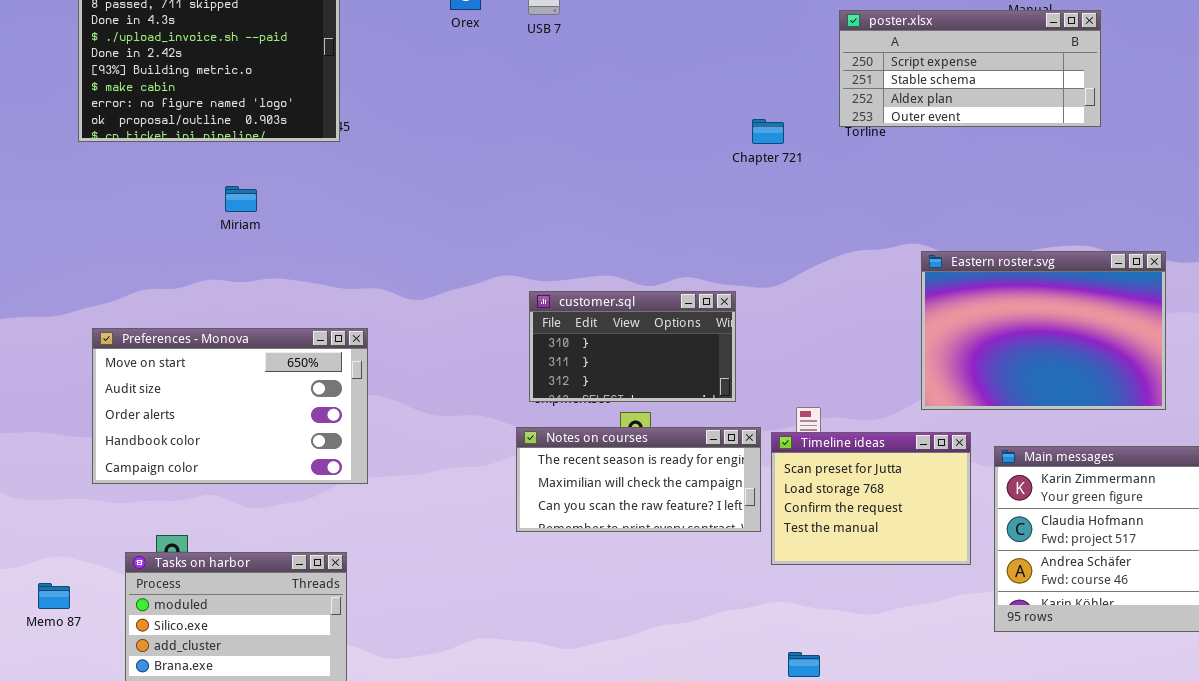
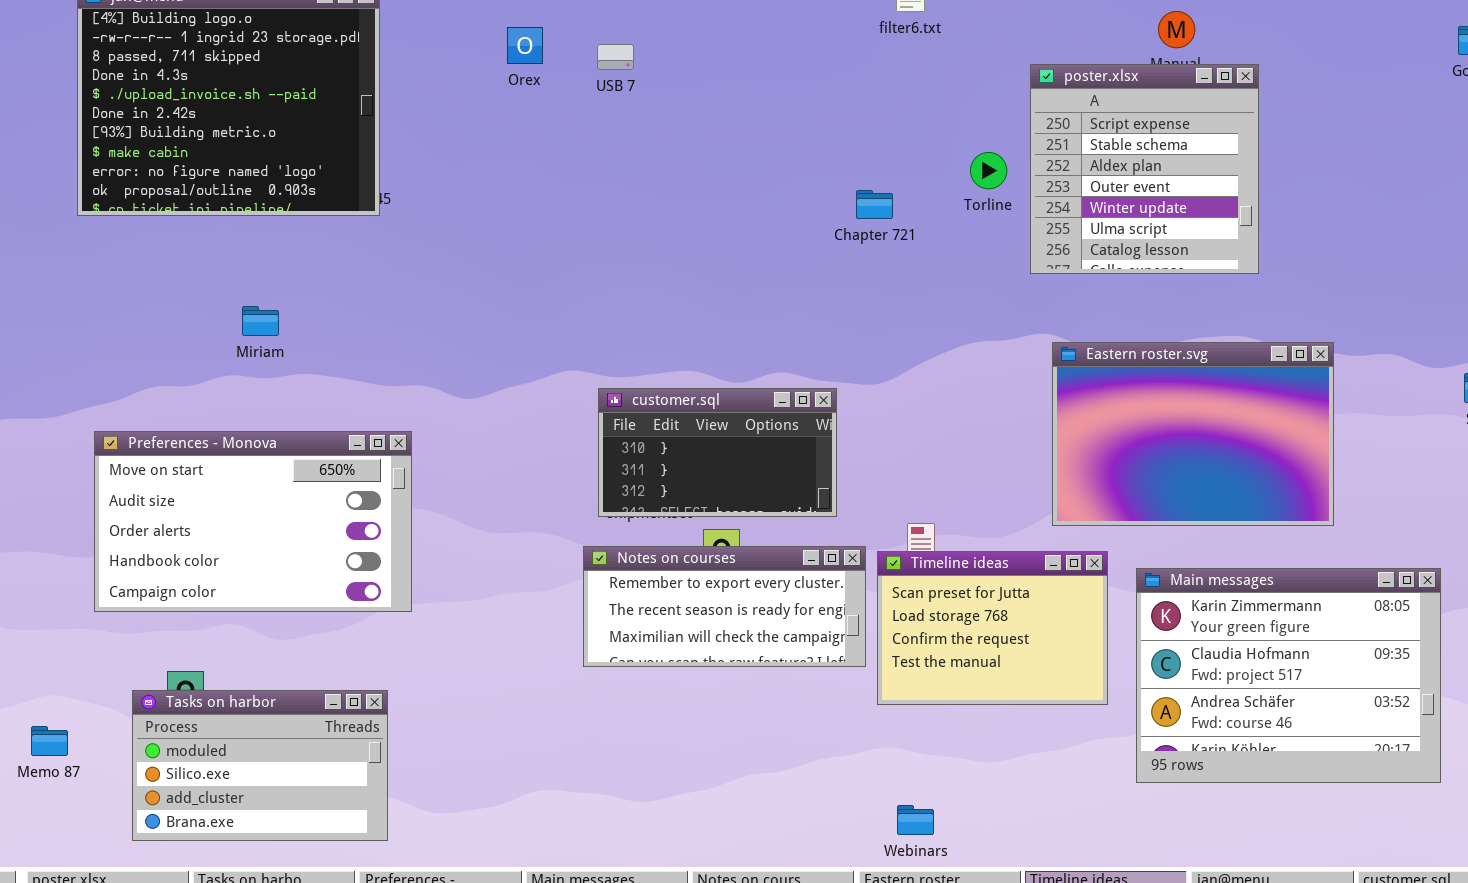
poster.xlsx: [839,10,1101,127] -> [1030,64,1259,274], resized
Miriam: [225,186,257,212] -> [242,306,279,336], moved
Notes on courses: [516,427,761,532] -> [583,546,866,667], scrolled up 1 row

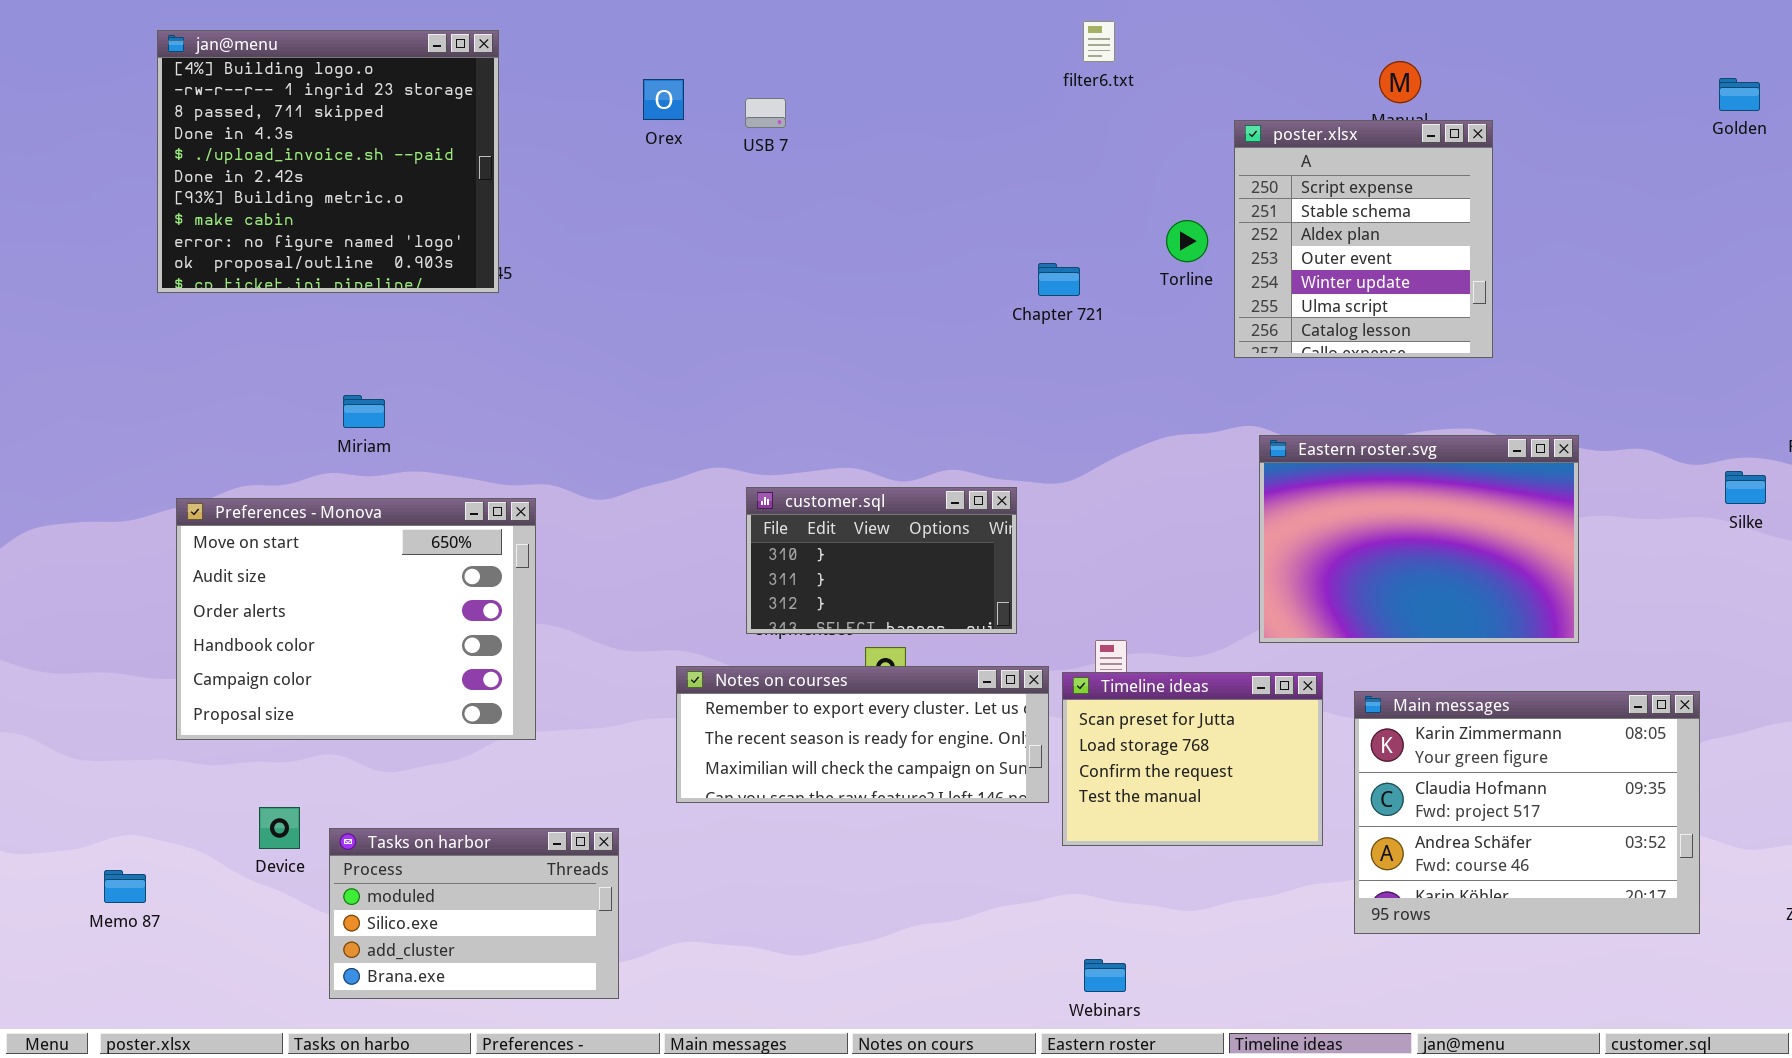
Preferences - Monova: [94,431,412,612] -> [176,498,536,740], resized
Notes on courses: [583,546,866,667] -> [676,666,1049,803], resized
Tasks on harbor: [132,690,388,841] -> [329,828,619,999], moved

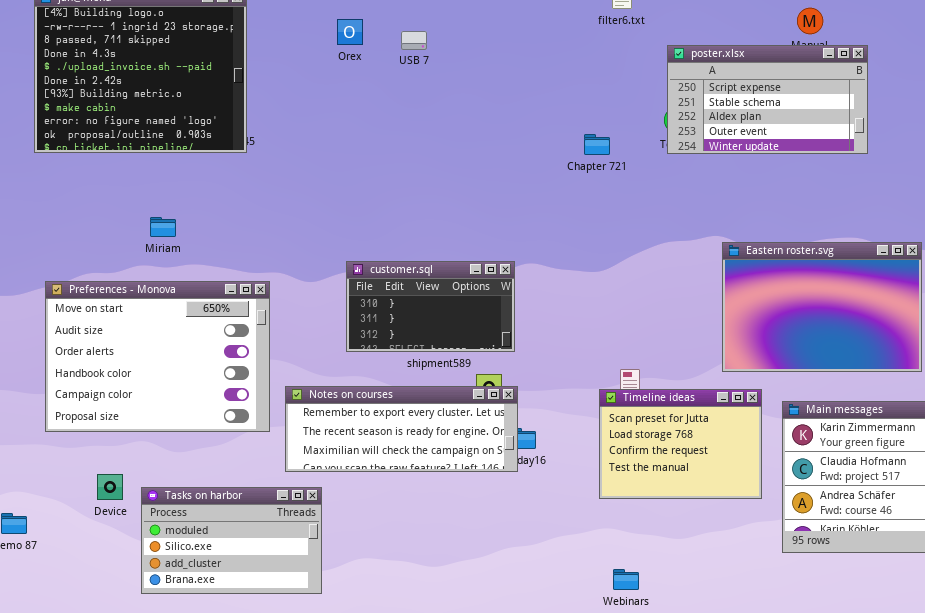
poster.xlsx: [1234,120,1493,358] -> [667,45,868,154], resized
customer.sql: [746,487,1017,634] -> [346,261,515,352], moved
Notes on courses: [676,666,1049,803] -> [285,386,518,472], moved

